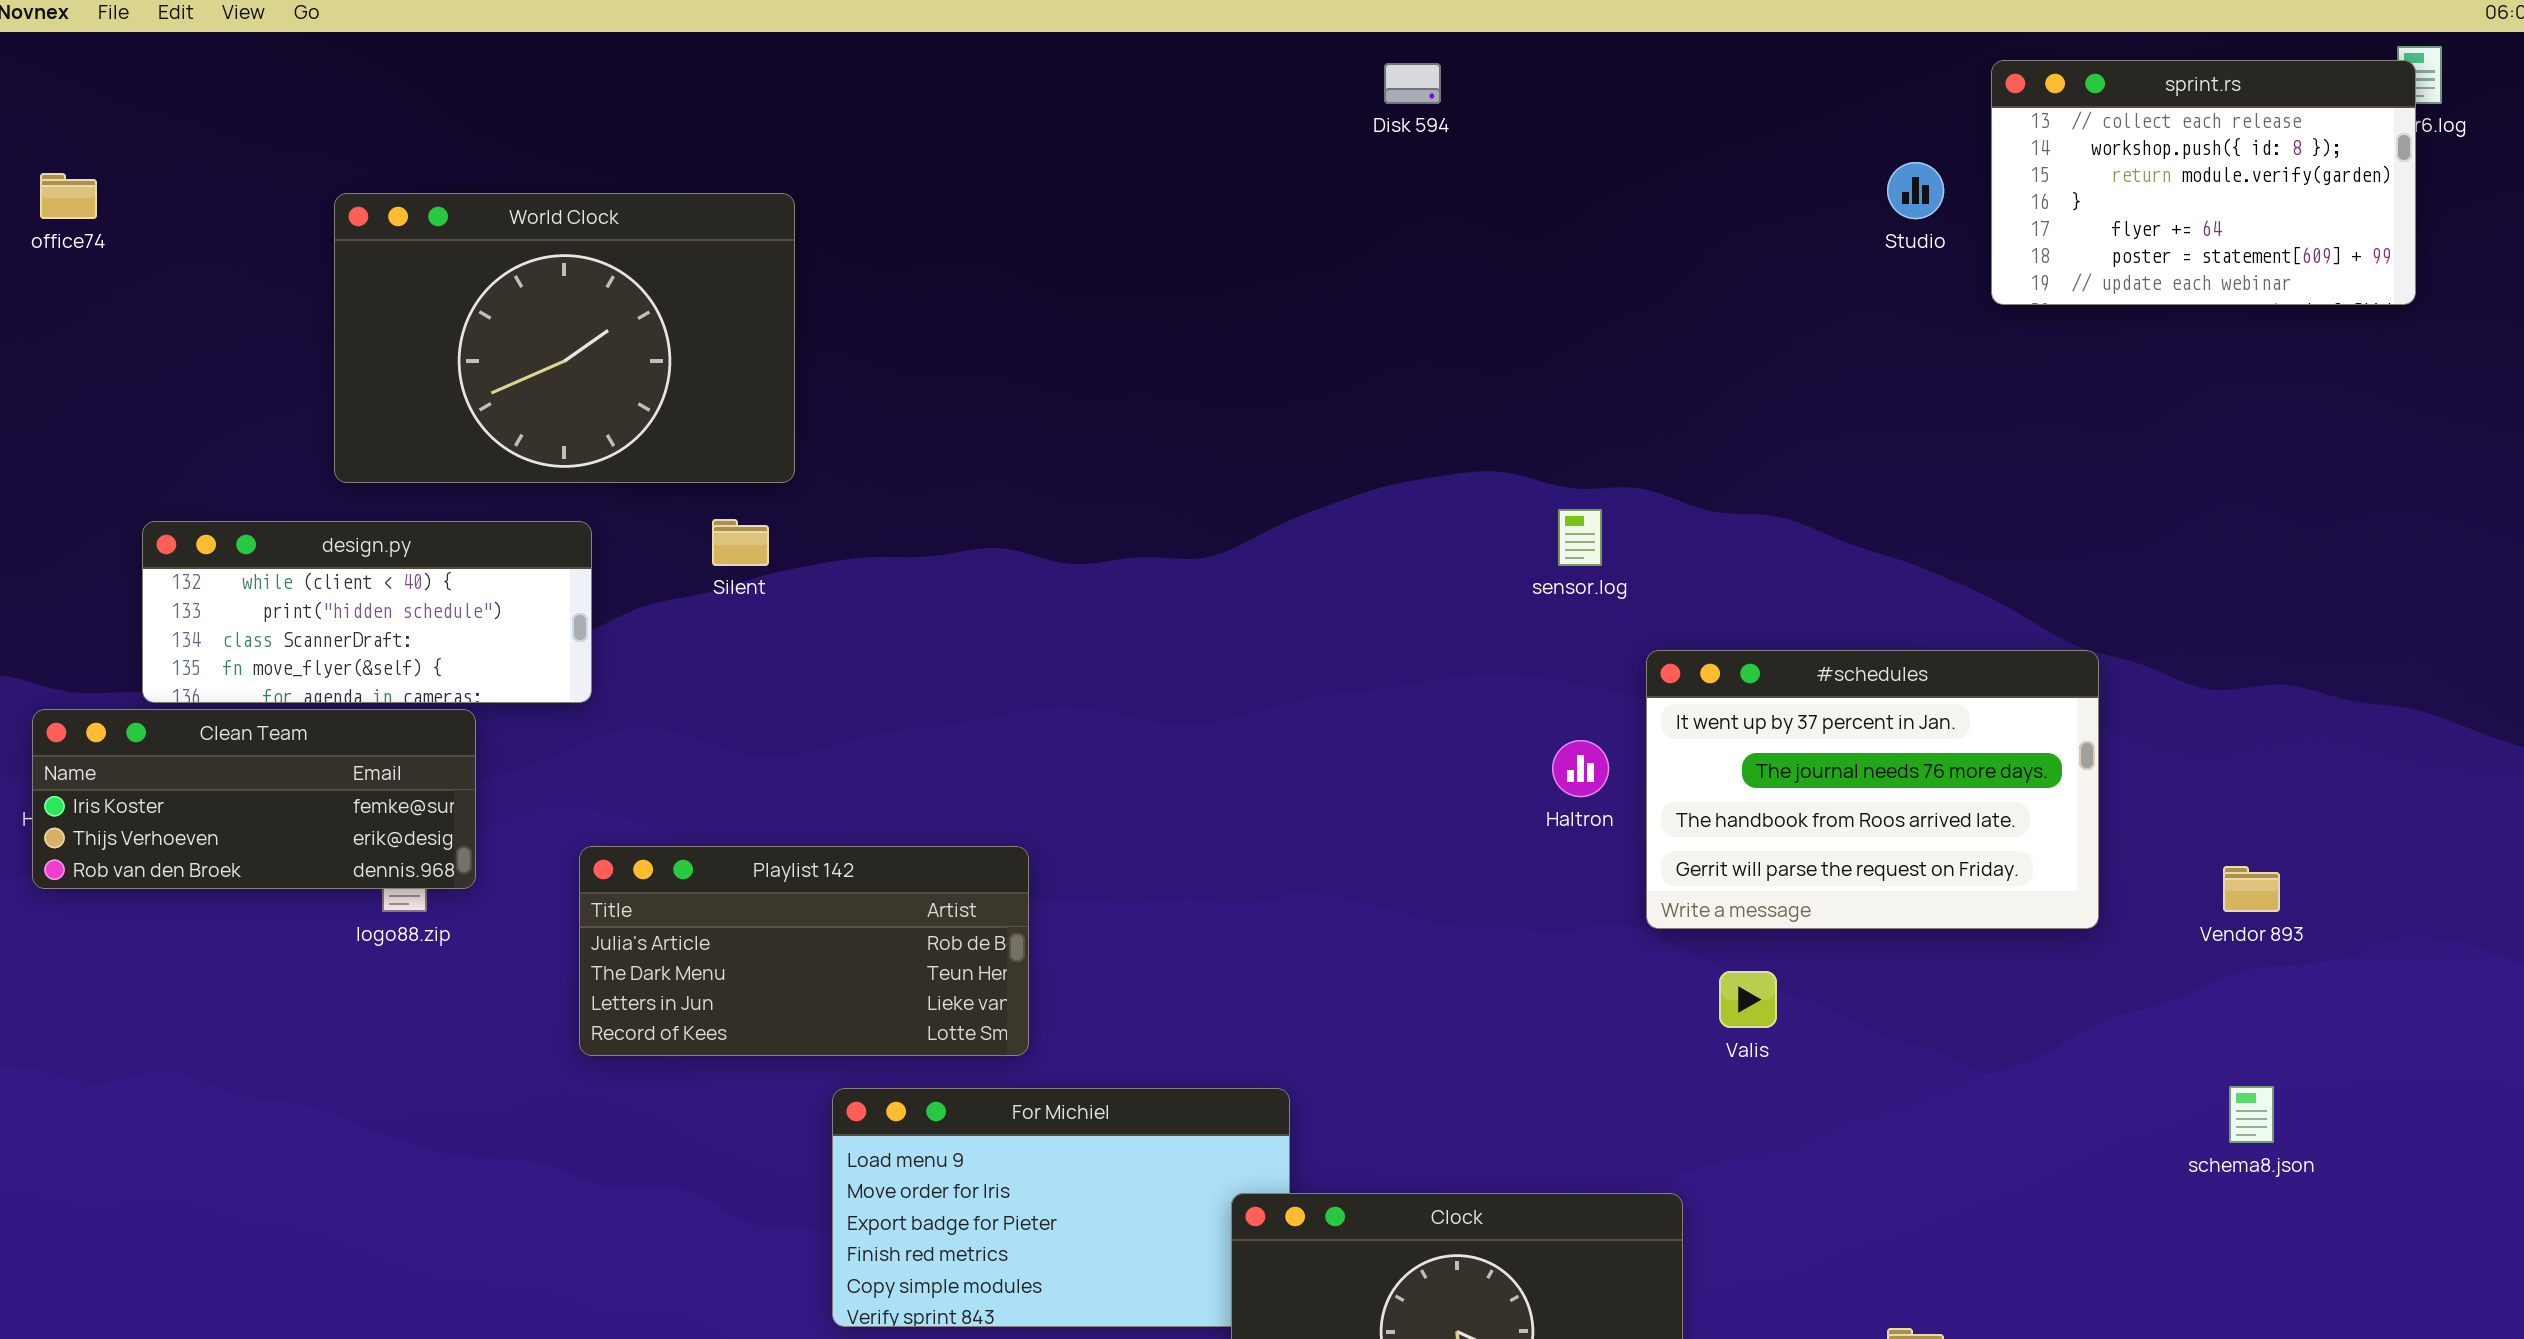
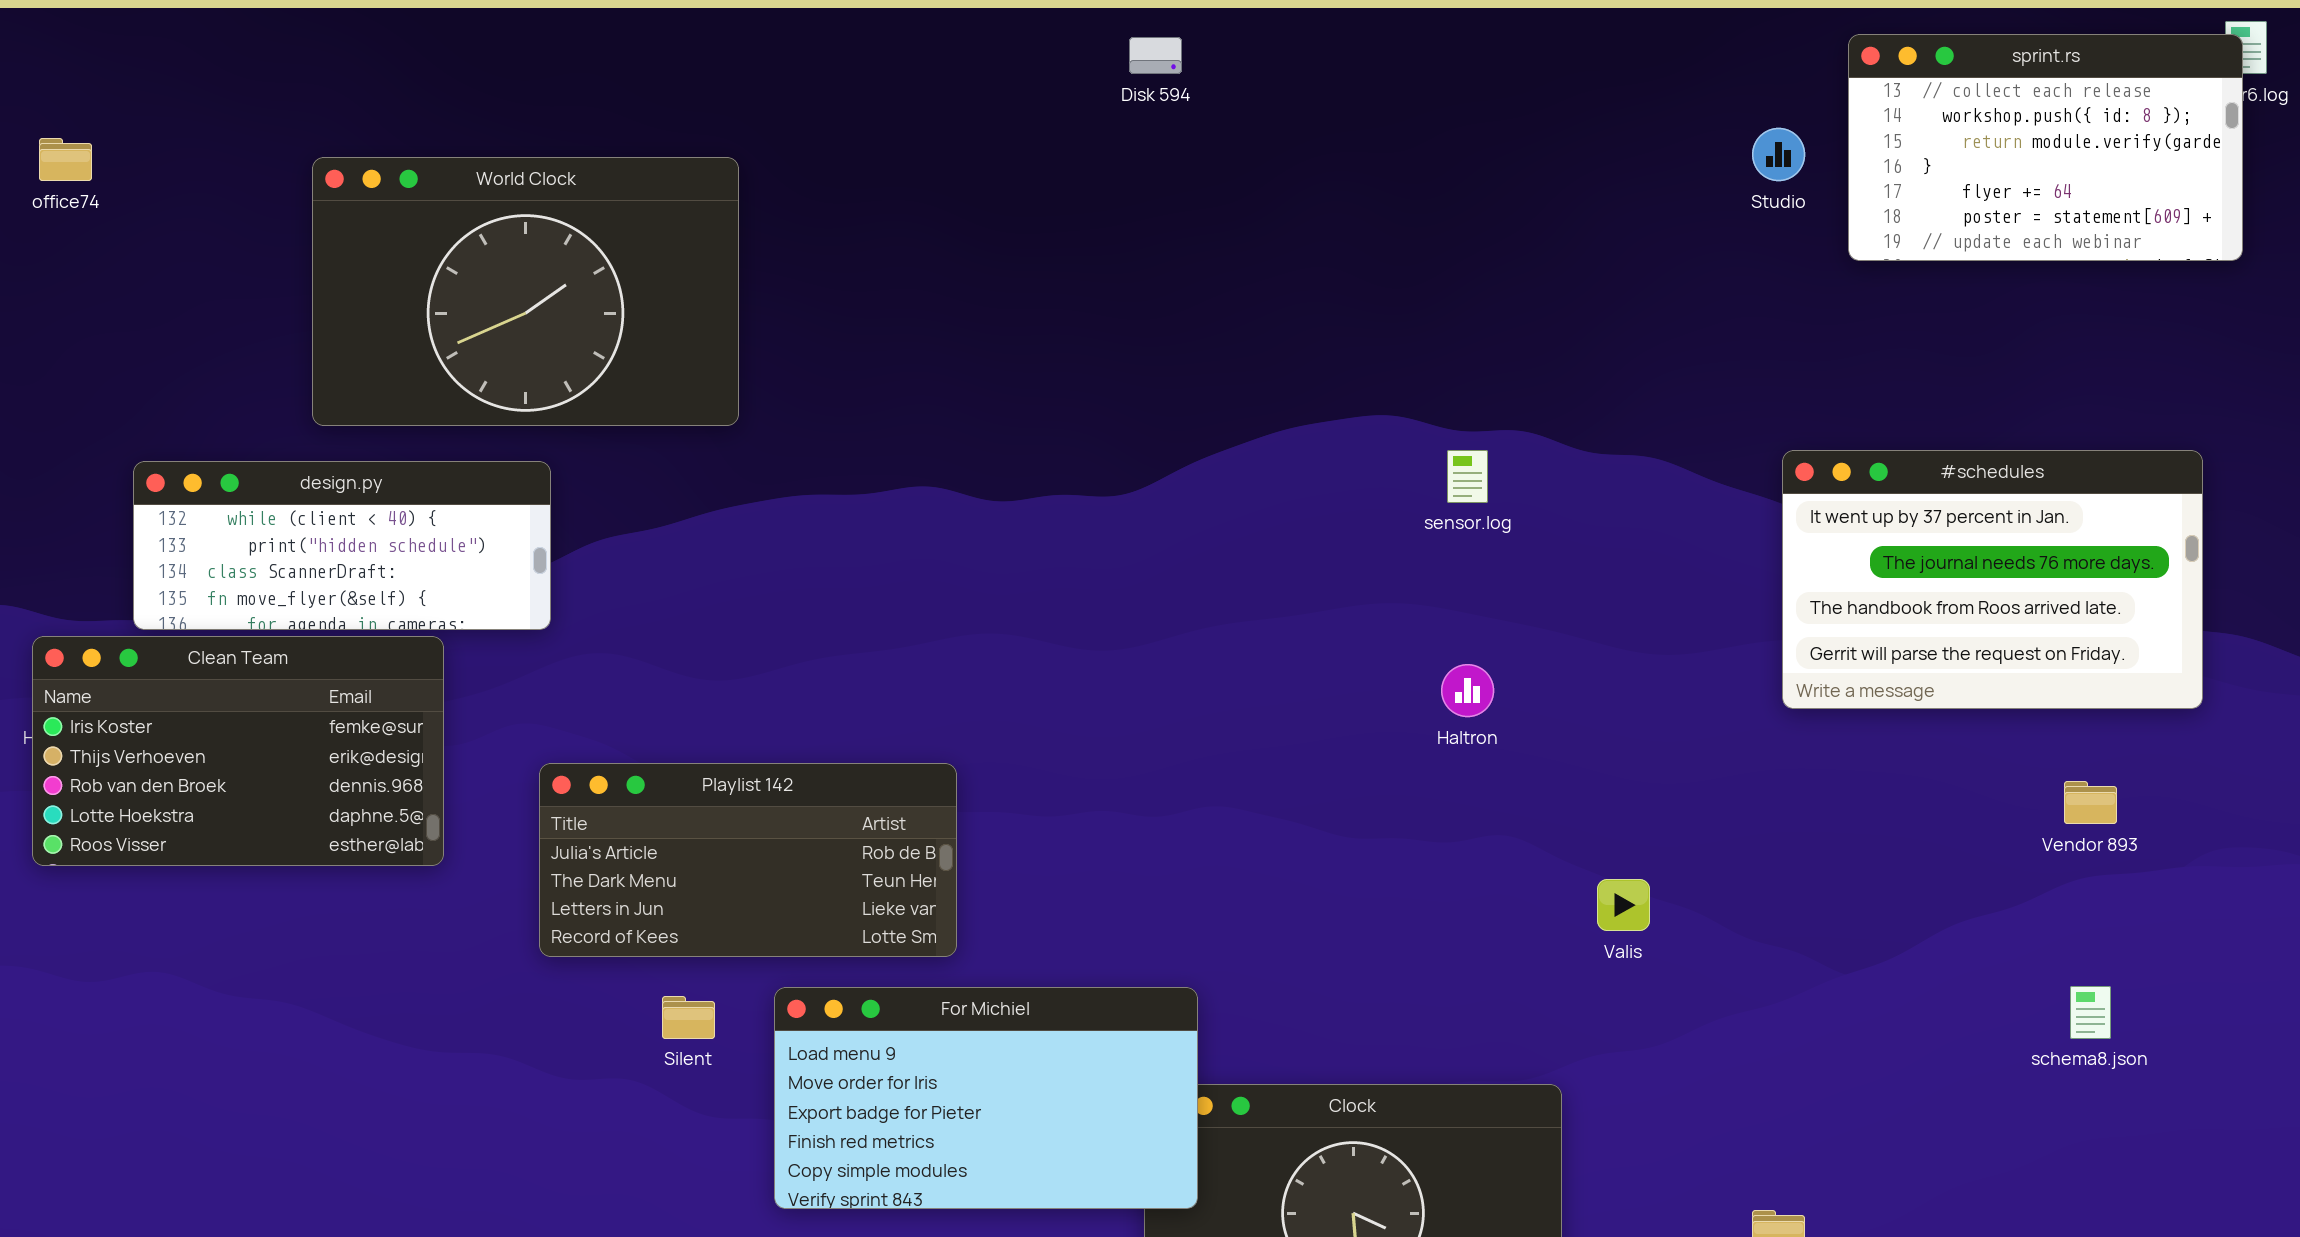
Disk 594: [1384,63,1441,104] -> [1129,37,1182,74], moved
Silent: [712,519,769,566] -> [662,996,715,1039], moved
#schedules: [1646,650,2099,929] -> [1782,450,2203,709], moved
Clean Team: [32,709,476,889] -> [32,636,444,866], resized
For Michiel: [832,1088,1290,1327] -> [774,987,1198,1209], raised

